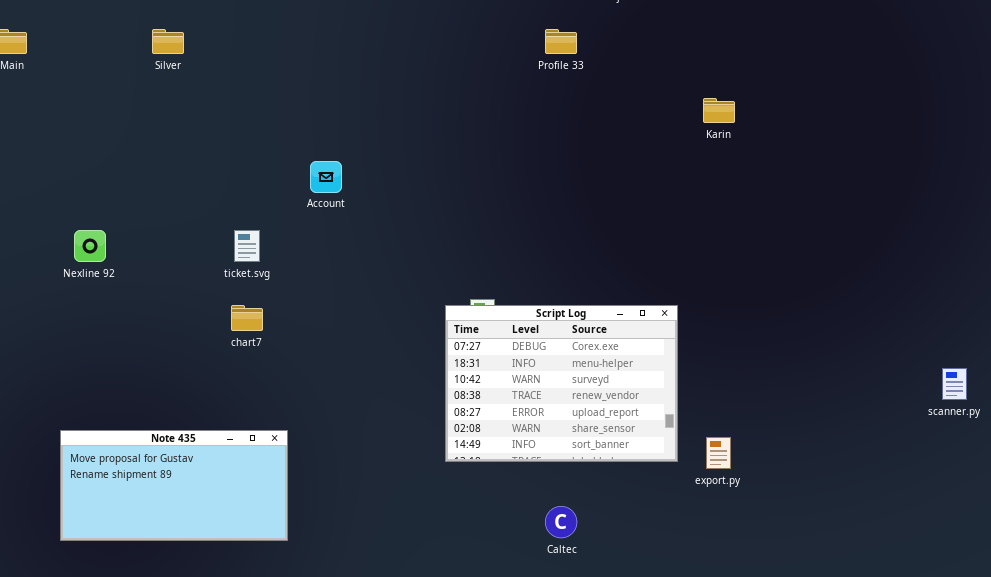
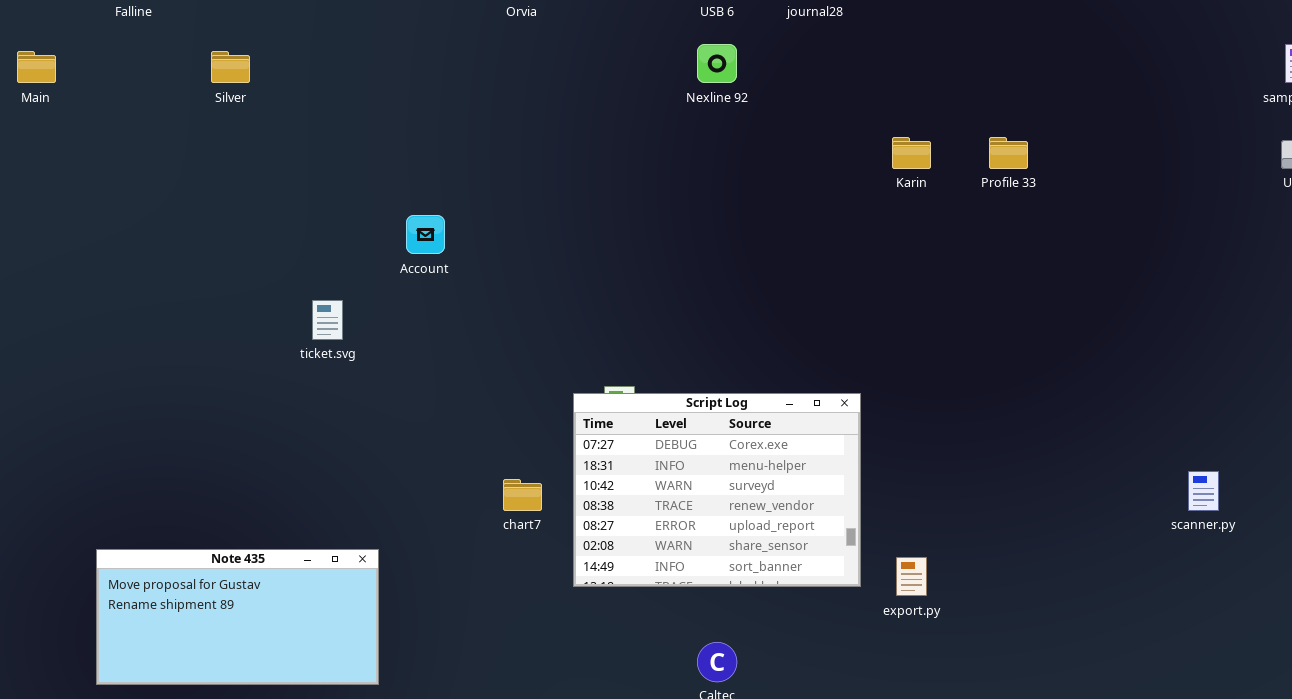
Profile 33: [545,29,577,54] -> [989,137,1028,169], moved
Nexline 92: [74,230,106,262] -> [697,44,737,83], moved
chart7: [231,305,263,331] -> [503,479,542,511], moved

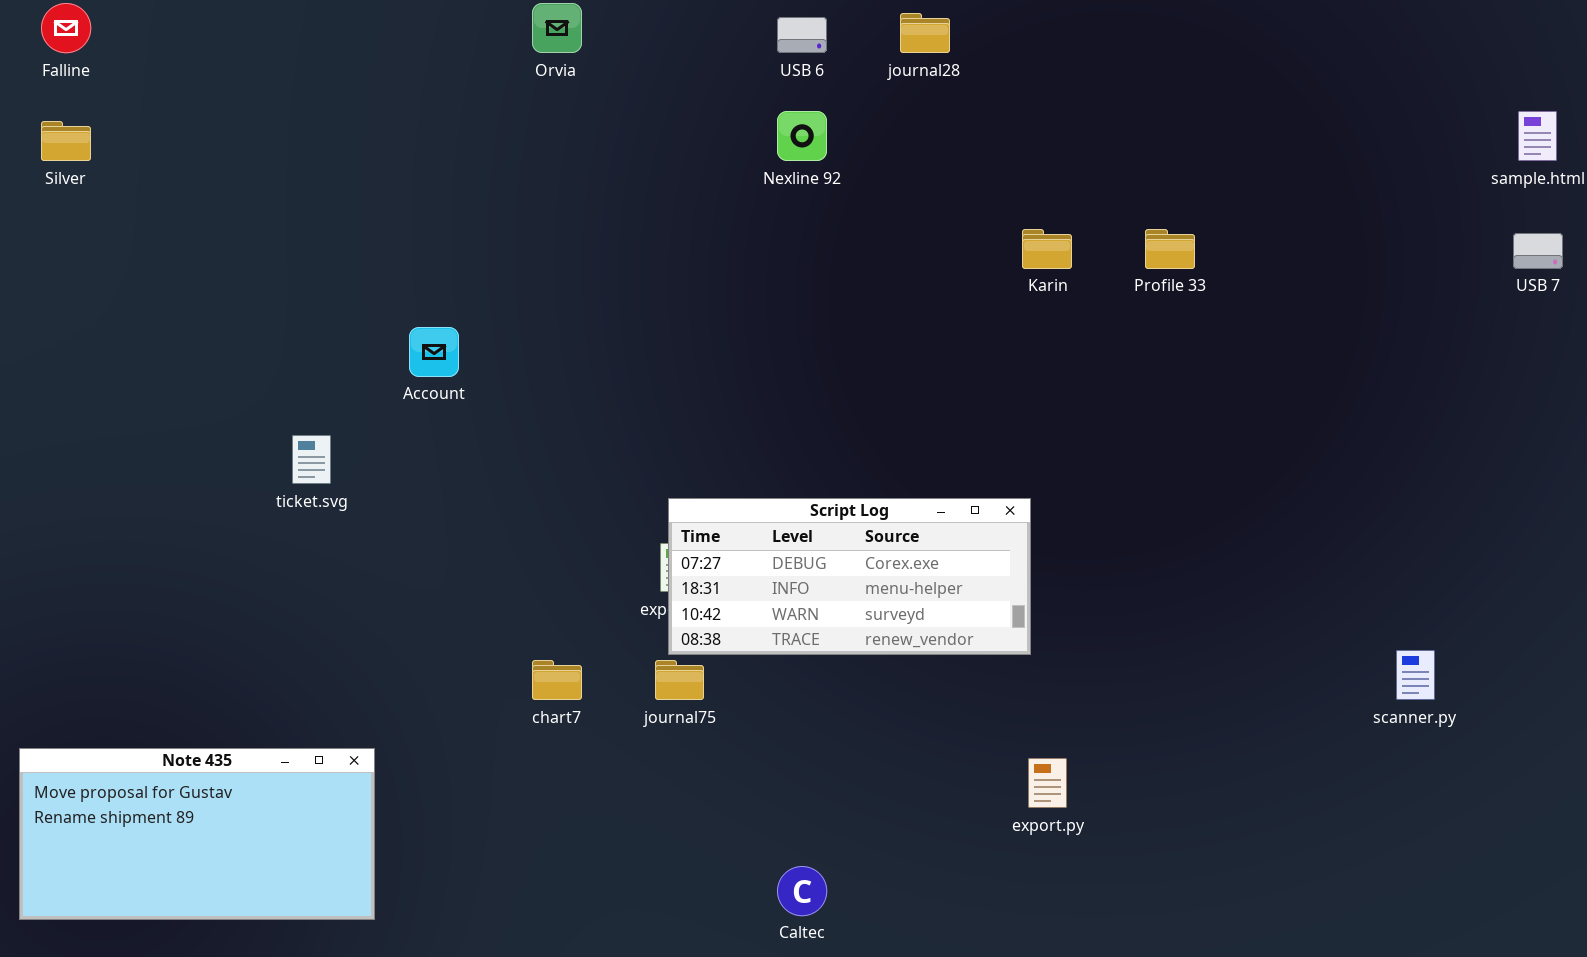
Silver: [211,51,250,83] -> [41,121,91,161], moved
Script Log: [573,393,861,587] -> [668,498,1031,655], moved, resized

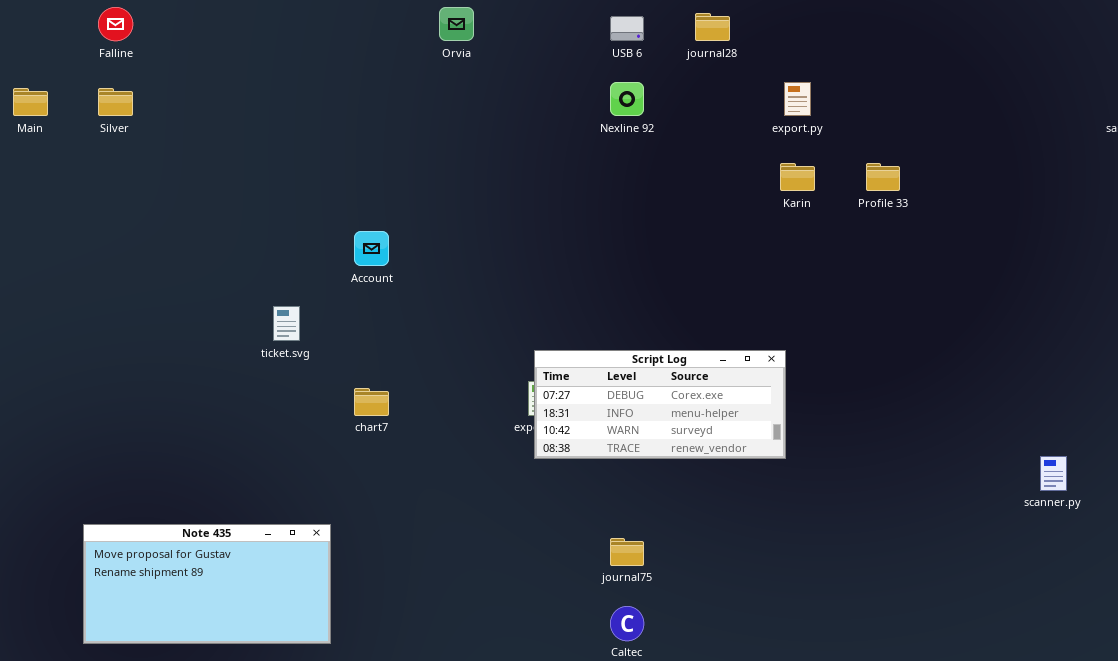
chart7: [532,660,582,700] -> [354,388,389,416], moved
journal75: [655,660,704,700] -> [610,538,644,566], moved
export.py: [1028,758,1067,808] -> [784,82,811,116], moved

